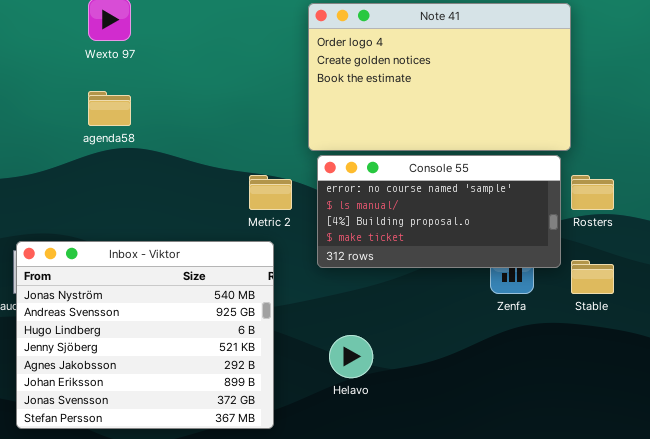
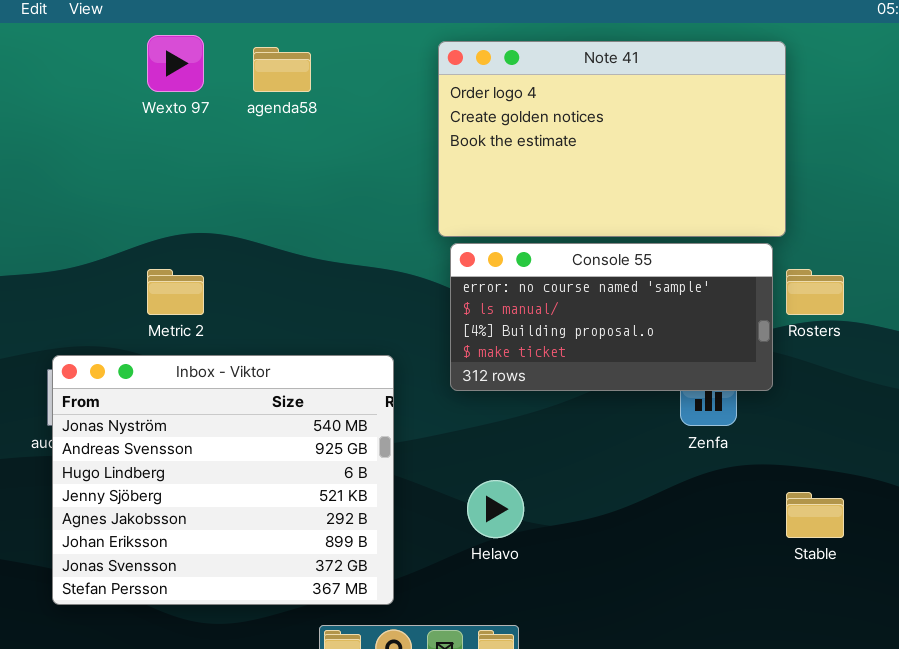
agenda58: [88,91,131,126] -> [253,47,311,92], moved
Metric 2: [249,175,292,210] -> [147,269,204,315], moved
Stable: [571,260,614,294] -> [786,492,844,538], moved

